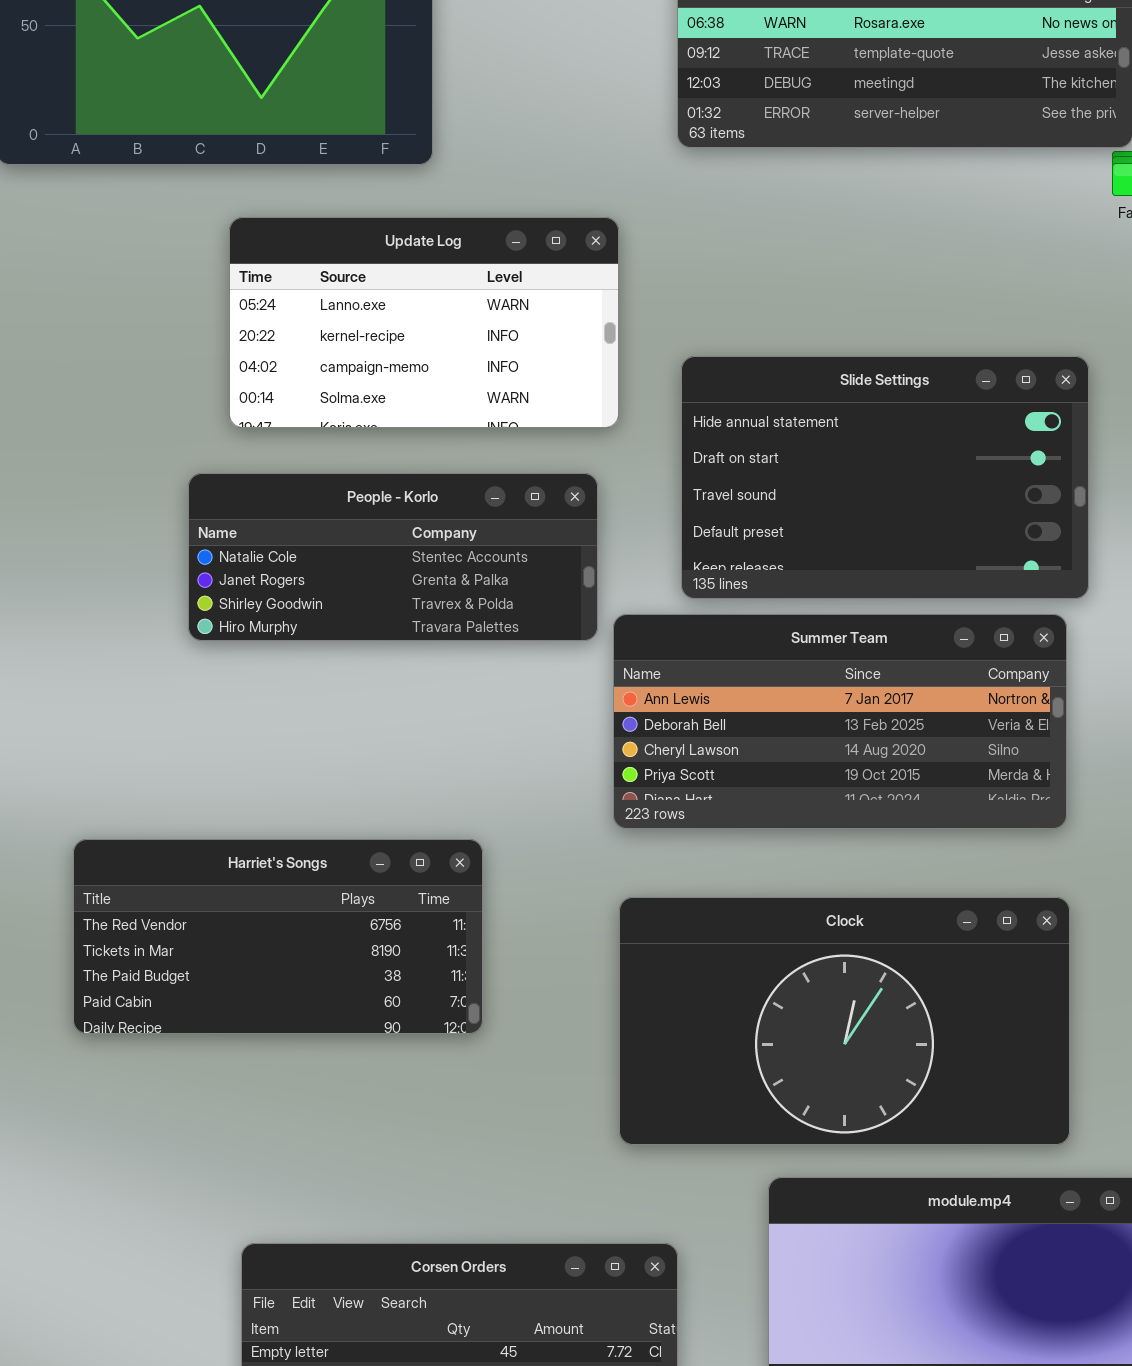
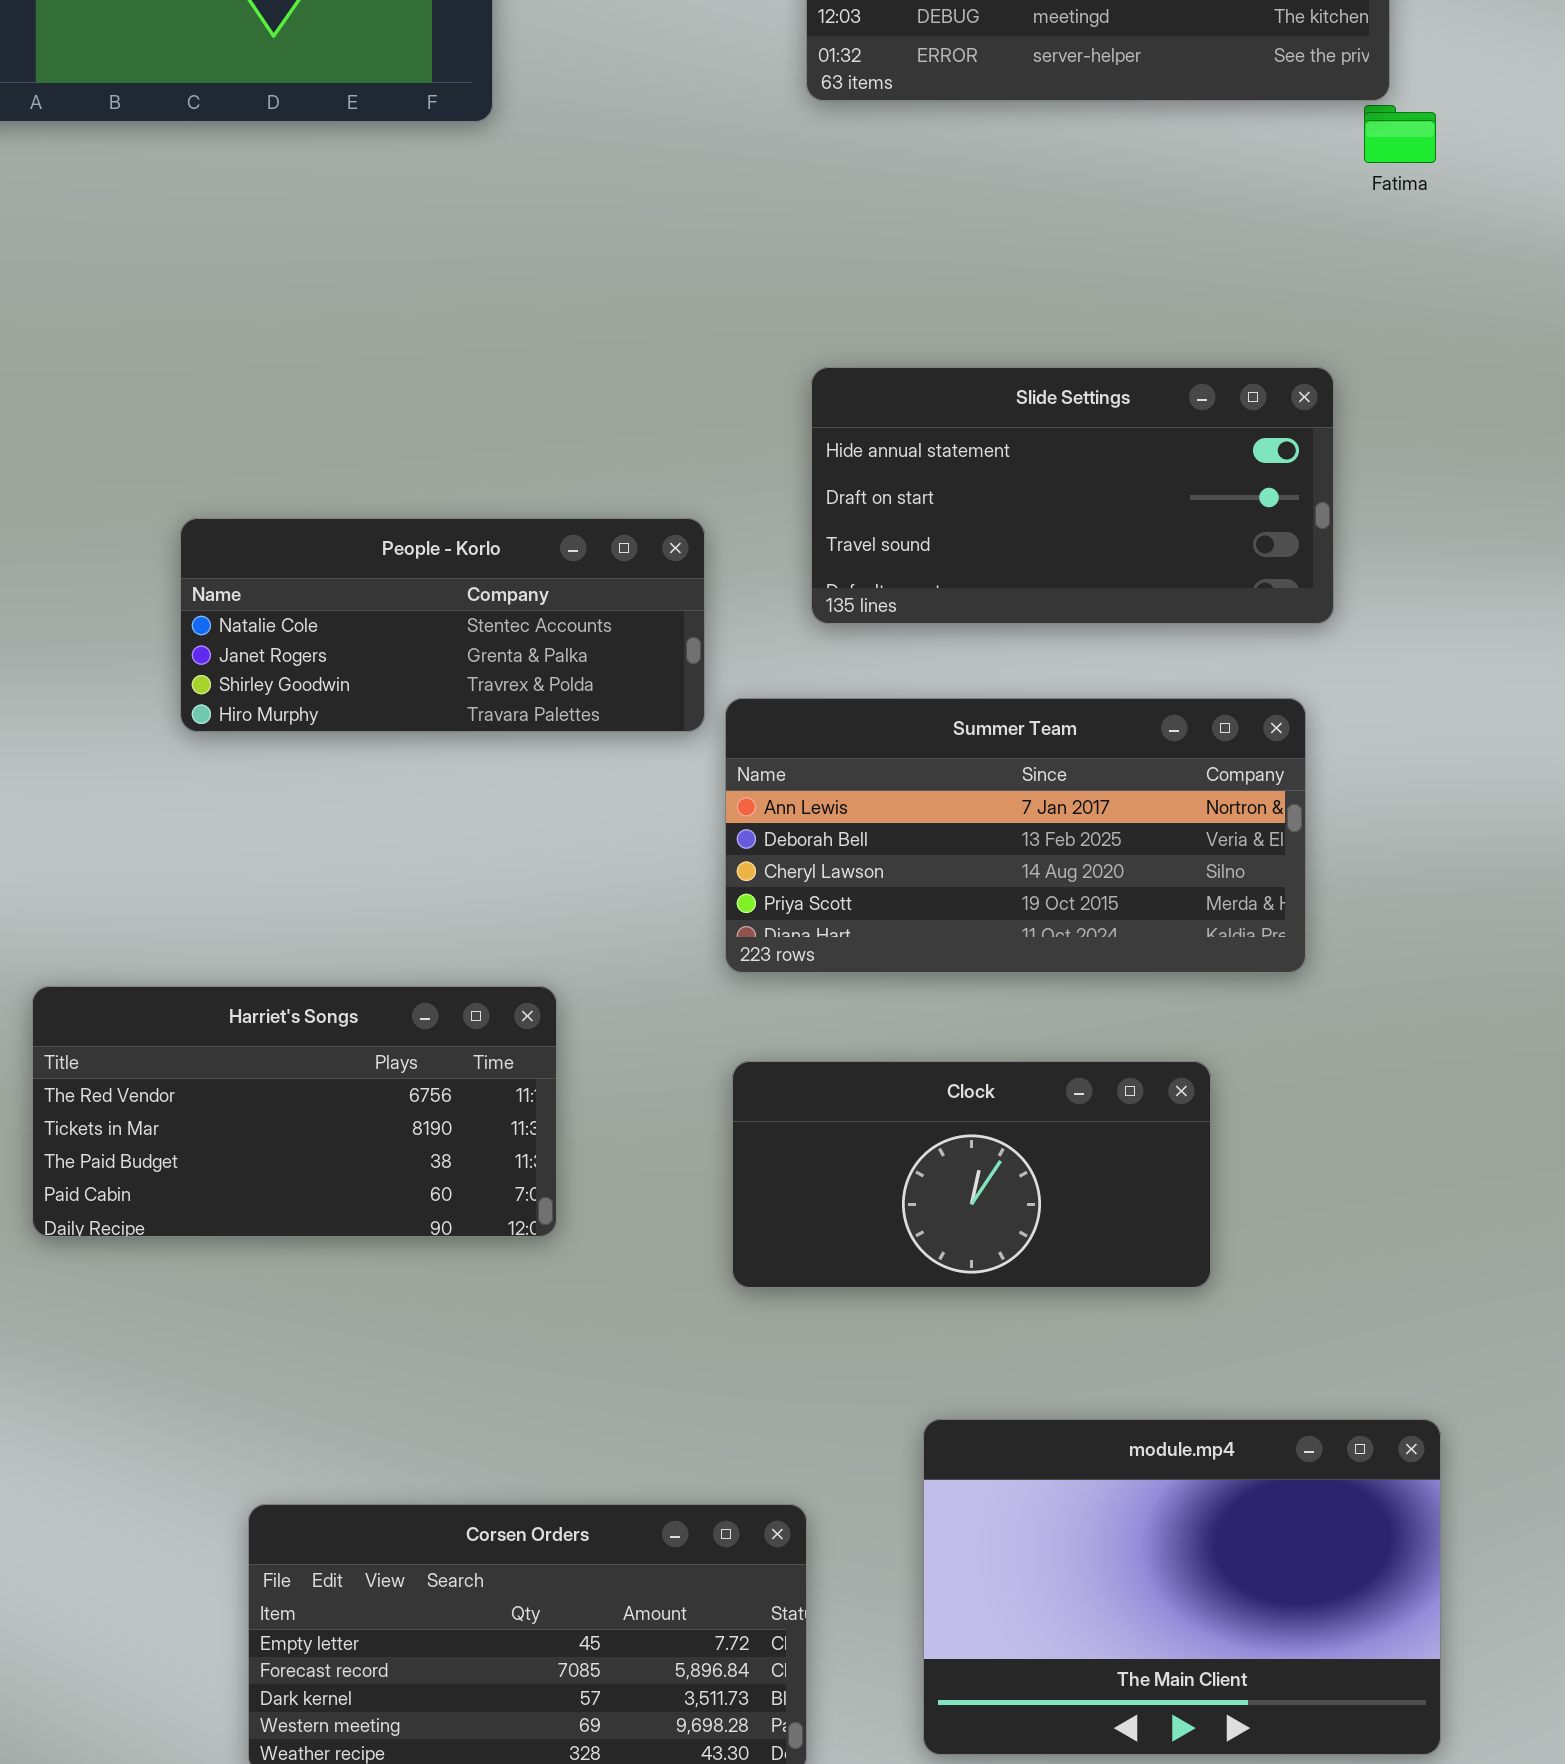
Update Log: [229,217,619,428] -> none, closed
Slide Settings: [681,356,1089,599] -> [811,367,1334,624], resized
Clock: [619,897,1070,1145] -> [732,1061,1211,1288], resized

